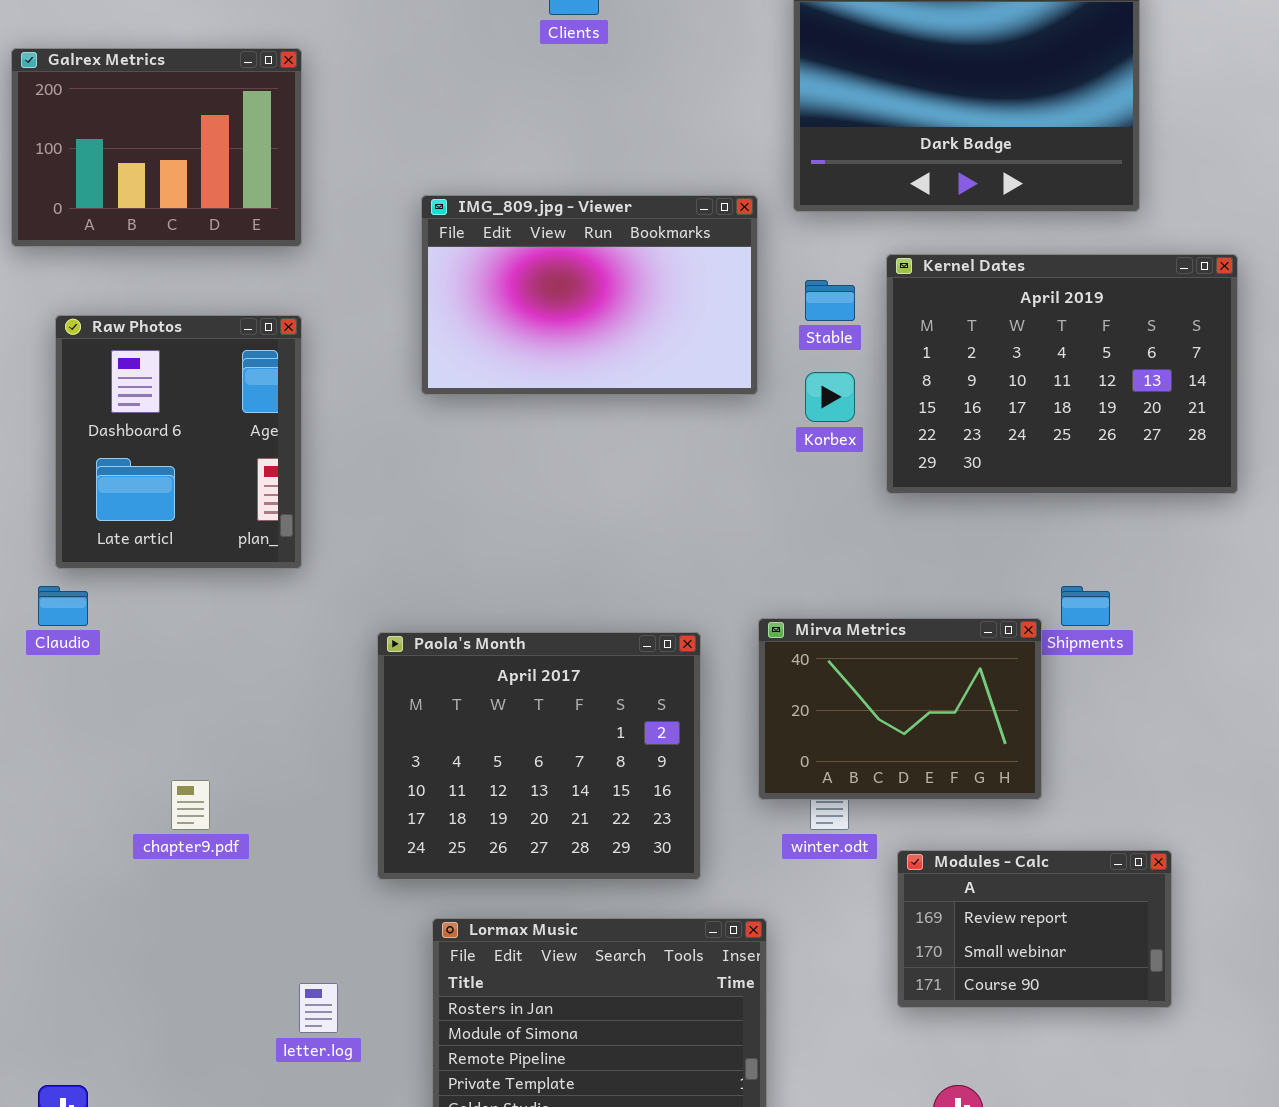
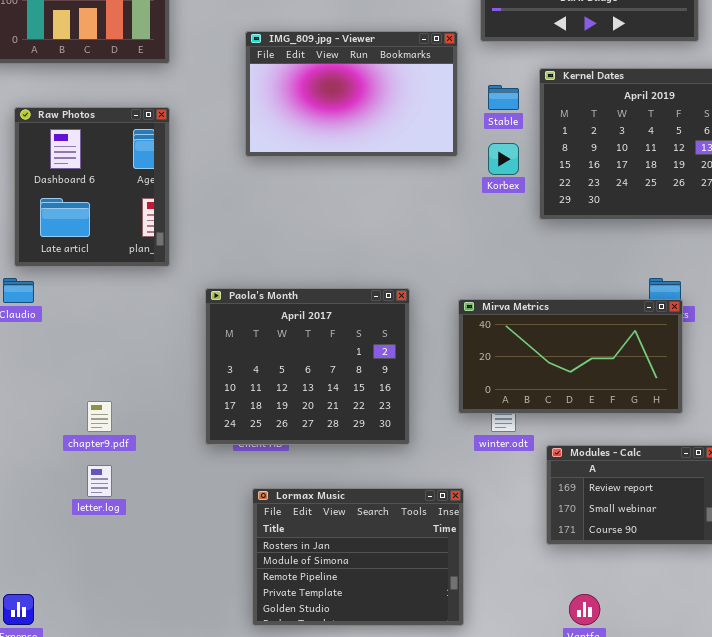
Mirva Metrics: [758,618,1042,800] -> [458,299,683,414], resized
Paola's Month: [377,632,701,880] -> [205,288,410,445], moved
letter.log: [299,983,338,1033] -> [87,465,112,497], moved

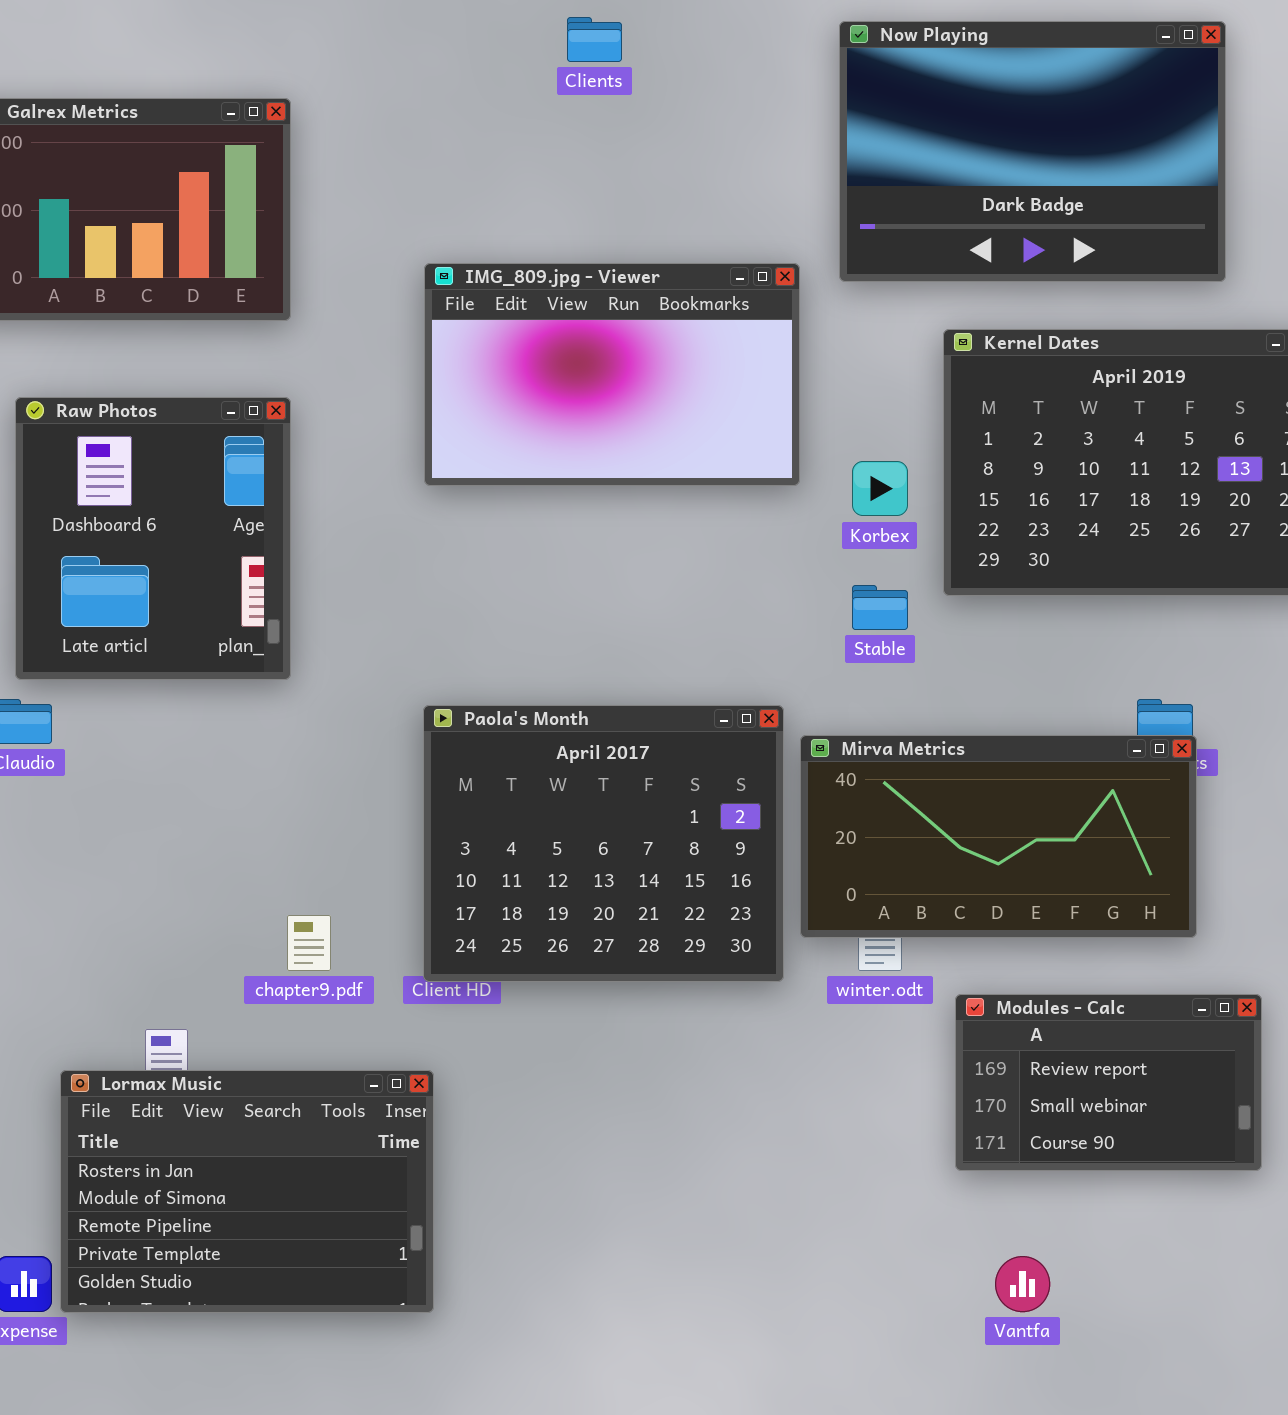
Stable: [488,85,519,110] -> [852,585,908,630], moved
Paola's Month: [205,288,410,445] -> [423,705,784,982], moved
chapter9.pdf: [87,401,112,432] -> [287,915,331,971], moved
Lormax Music: [252,488,464,626] -> [60,1070,434,1313], moved

